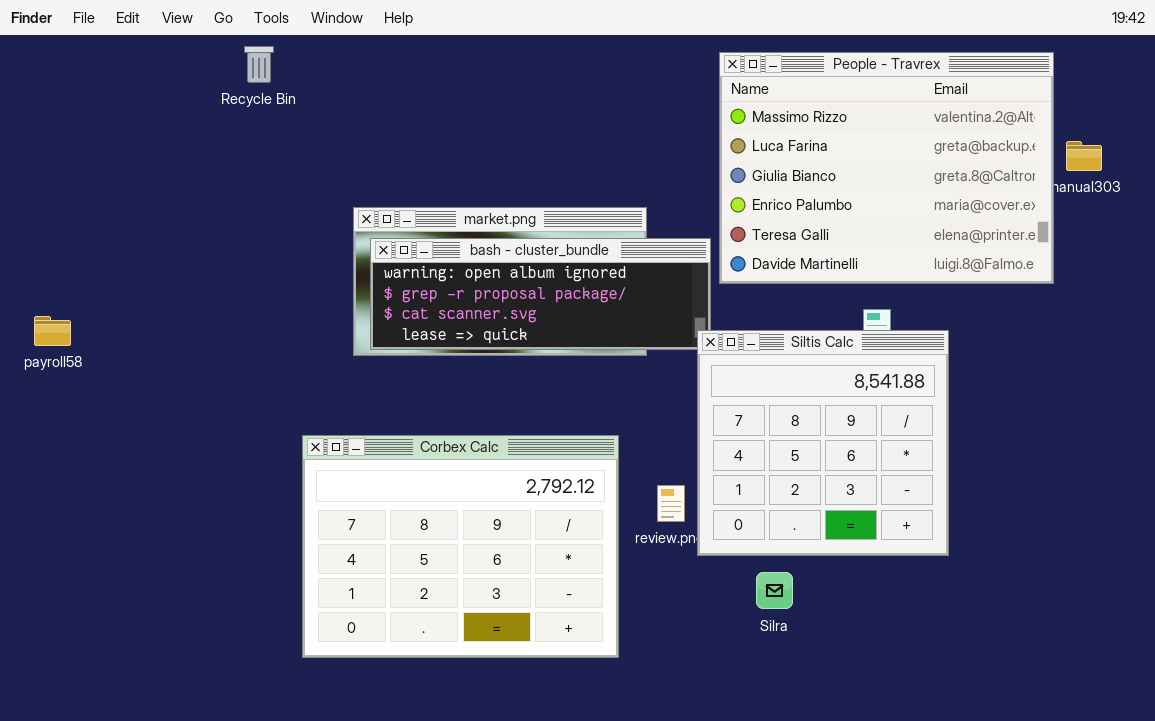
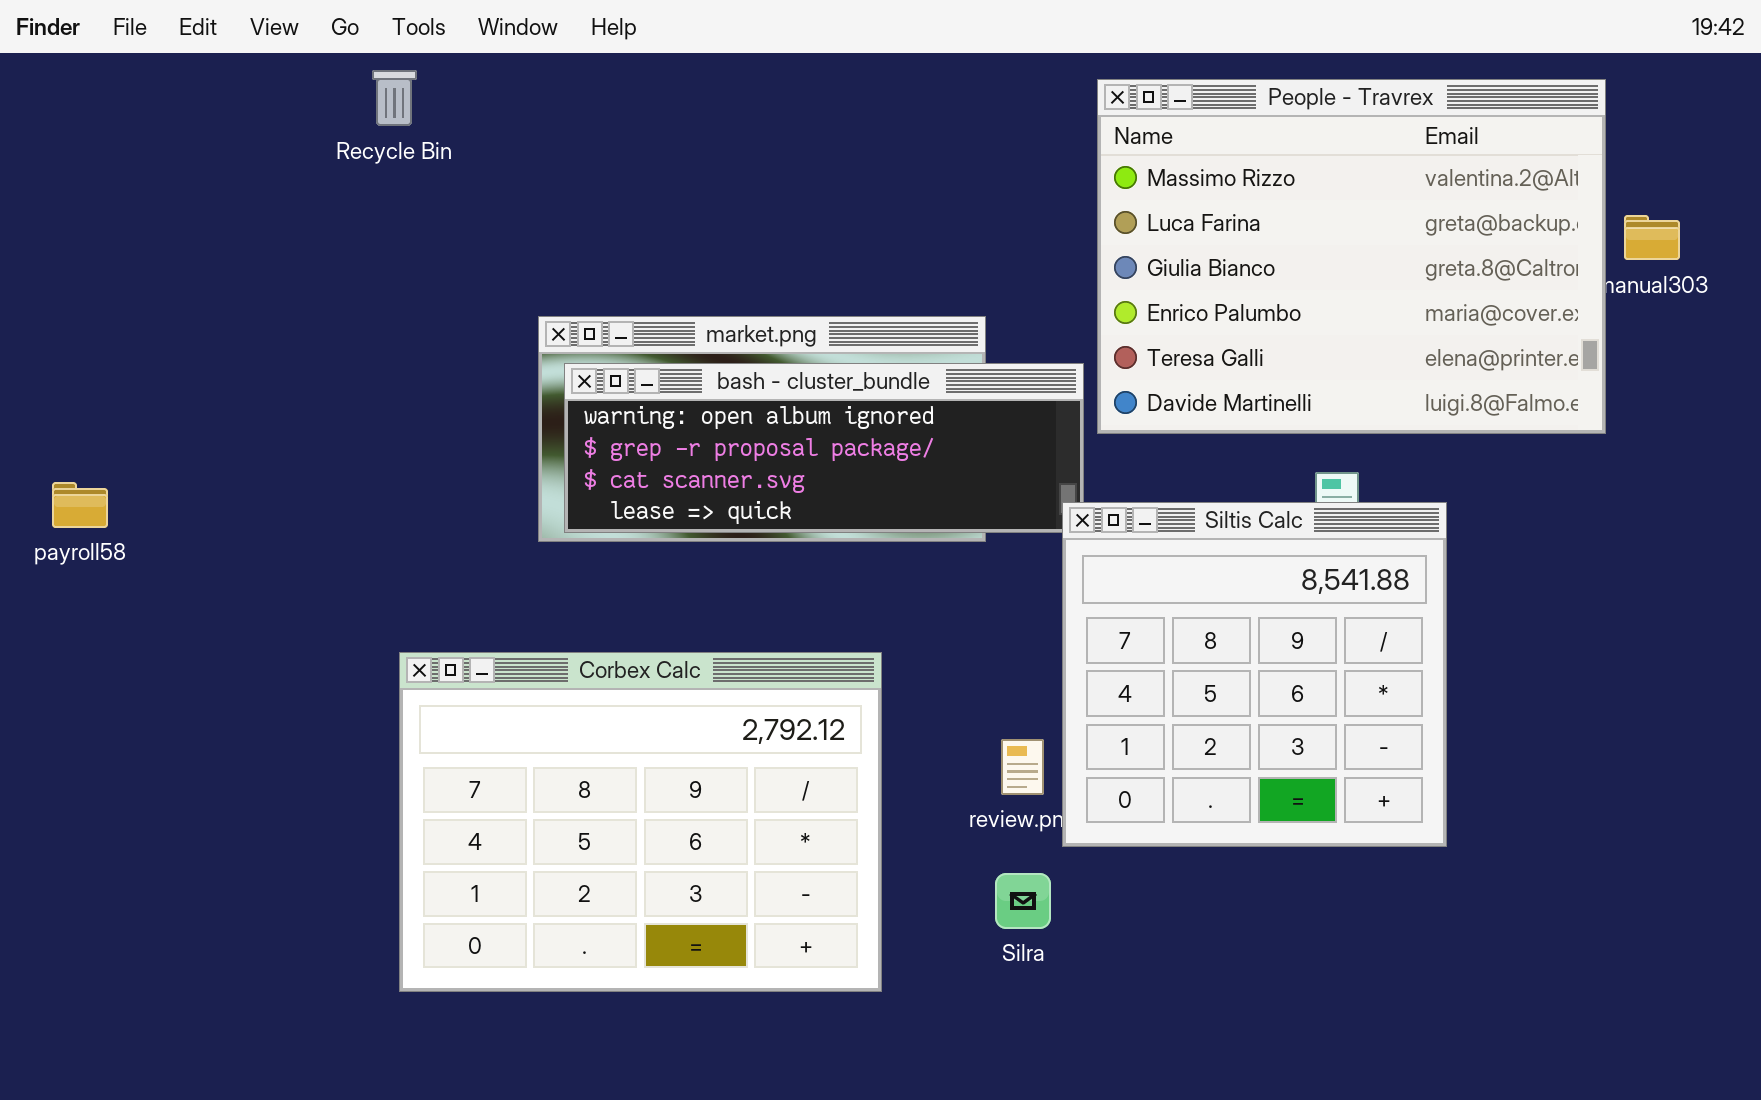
Corbex Calc: [302,435,619,658] -> [399,652,882,992], moved
Silra: [756,572,793,609] -> [995,873,1051,929], moved

